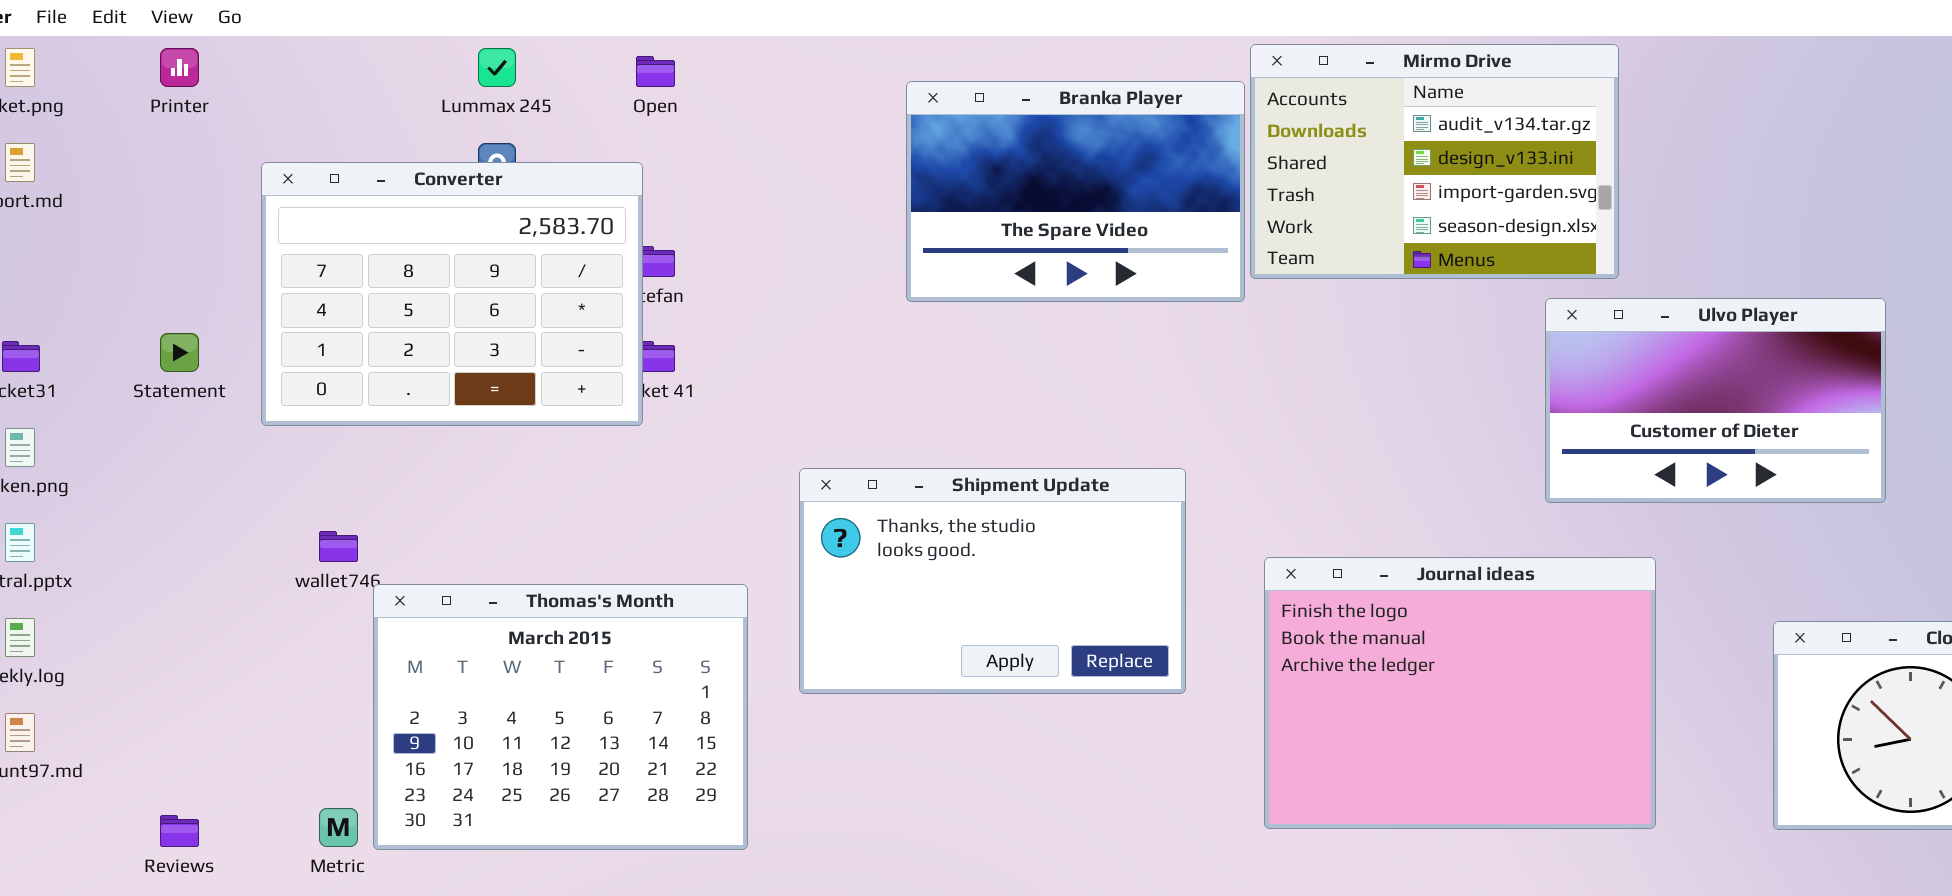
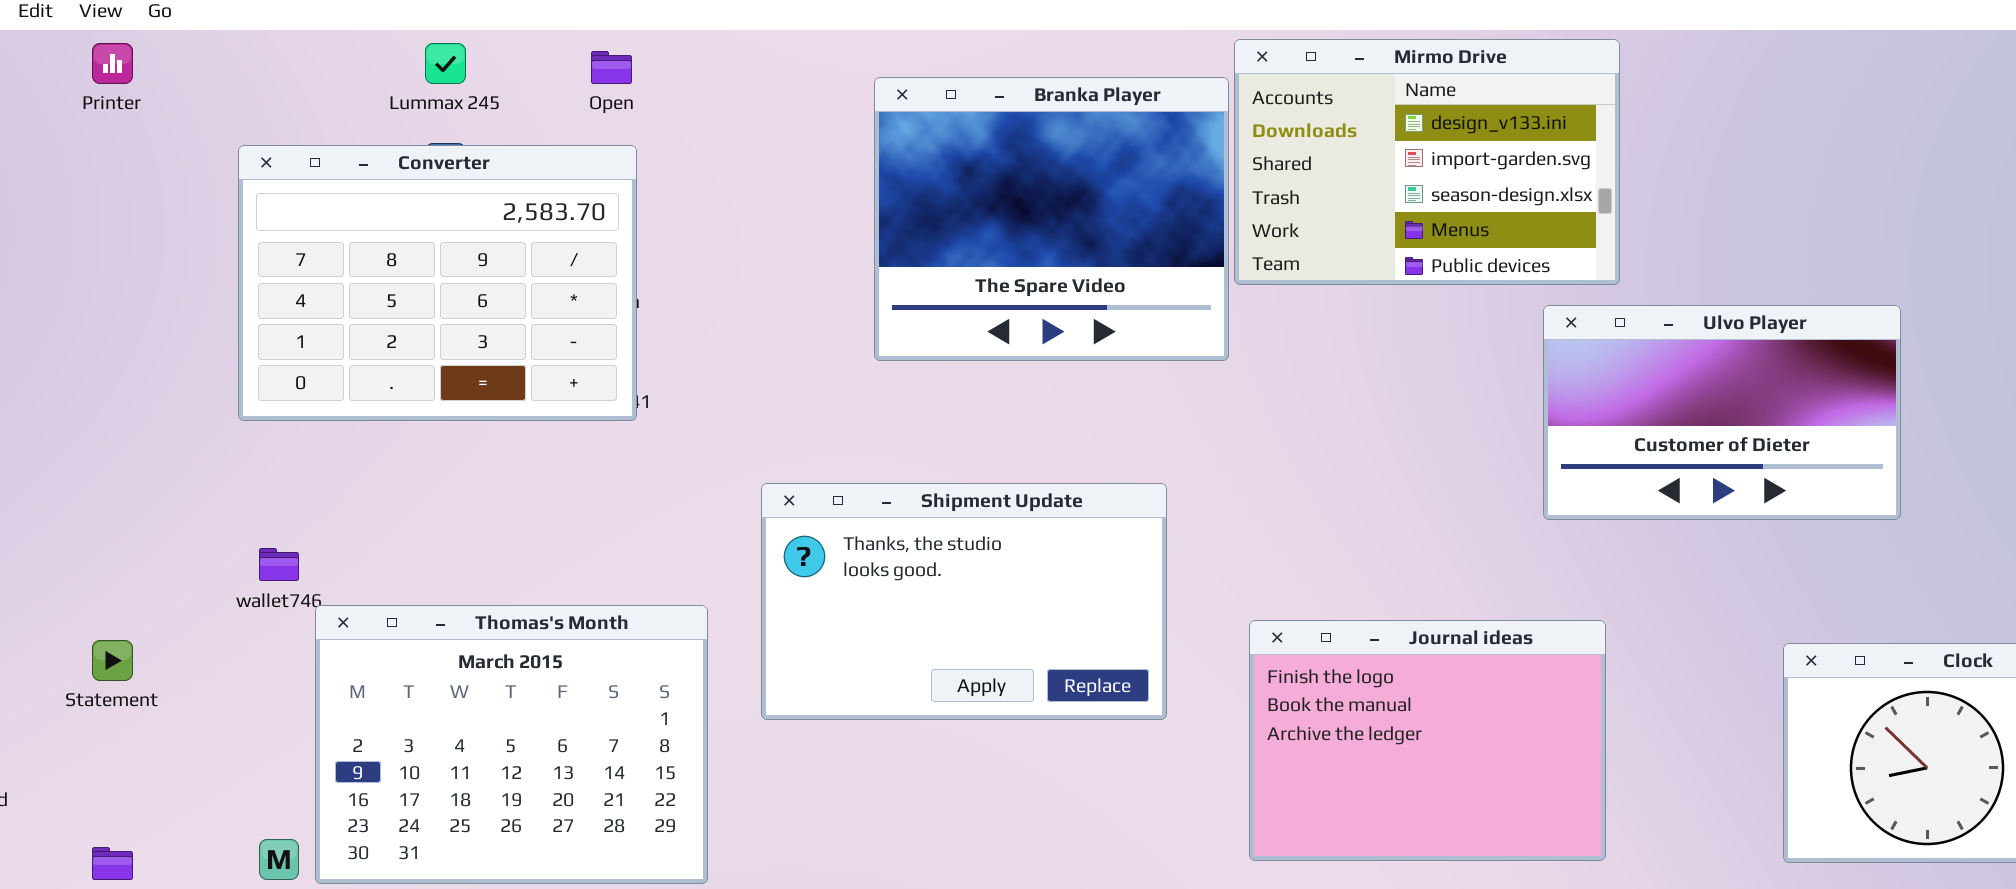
Mirmo Drive: [1250,44,1619,279] -> [1234,39,1620,285], scrolled down 1 row
Branka Player: [906,81,1245,302] -> [874,77,1229,361], resized
Converter: [261,162,643,426] -> [238,145,637,421], moved
Statement: [160,333,199,372] -> [92,640,133,681], moved
Journal ideas: [1264,557,1656,829] -> [1249,620,1606,861], resized

